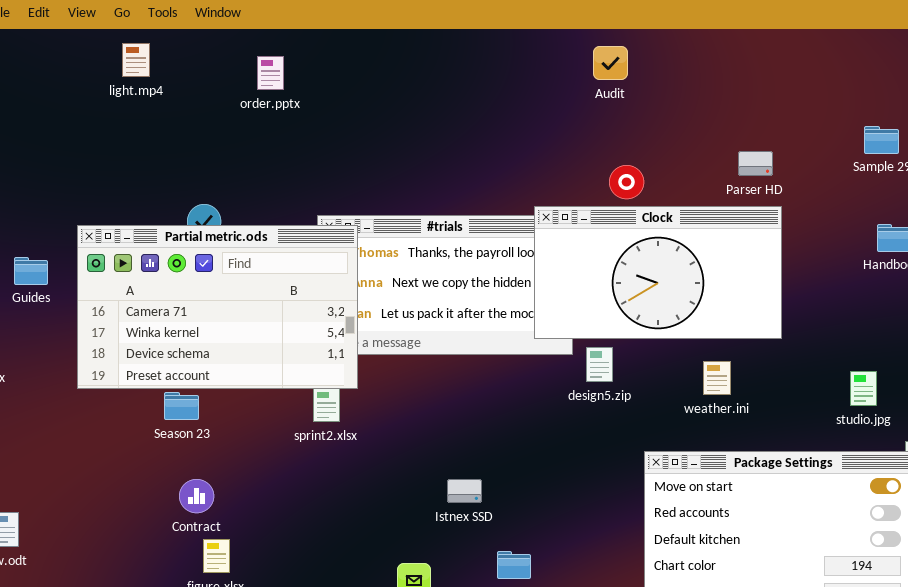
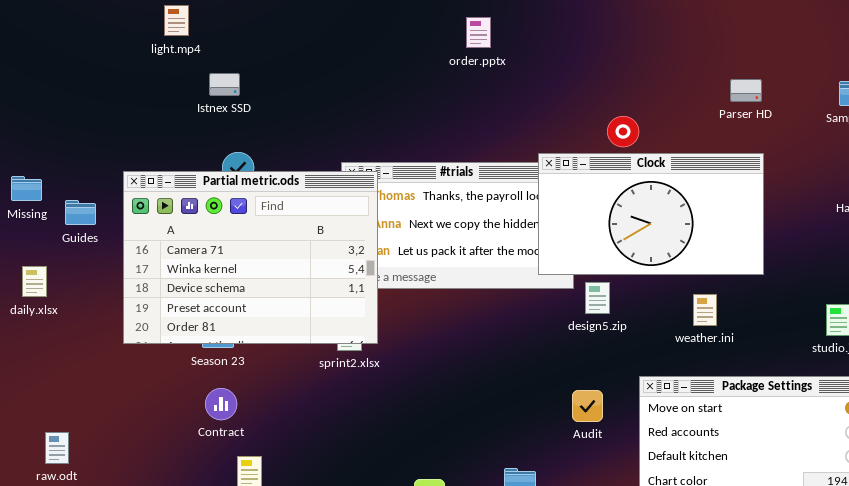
Audit: [593,46,628,80] -> [572,390,603,422], moved
order.pptx: [257,56,284,90] -> [466,17,491,48], moved
Parser HD: [738,151,773,176] -> [730,79,762,102], moved
Partial metric.ods: [77,225,358,389] -> [123,171,378,344], resized
Contract: [179,479,214,513] -> [205,388,237,420], moved
Istnex SSD: [447,479,482,503] -> [209,73,240,96], moved

